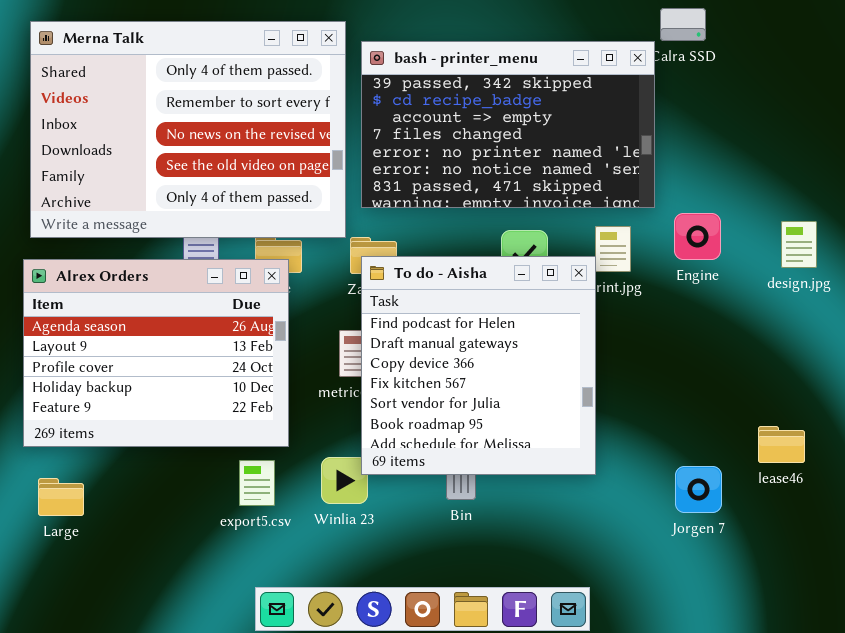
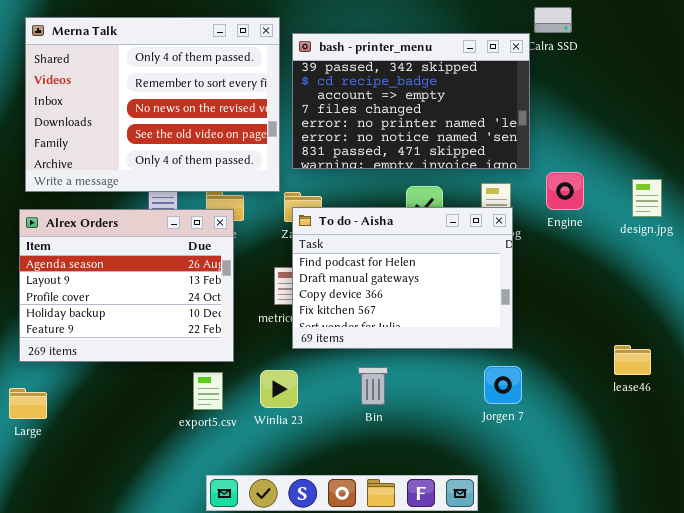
To do - Aisha: [361,256,596,475] -> [292,207,513,349], resized
Jorgen 7: [675,466,722,513] -> [484,366,522,404], moved
Large: [38,478,84,516] -> [9,388,47,419], moved

